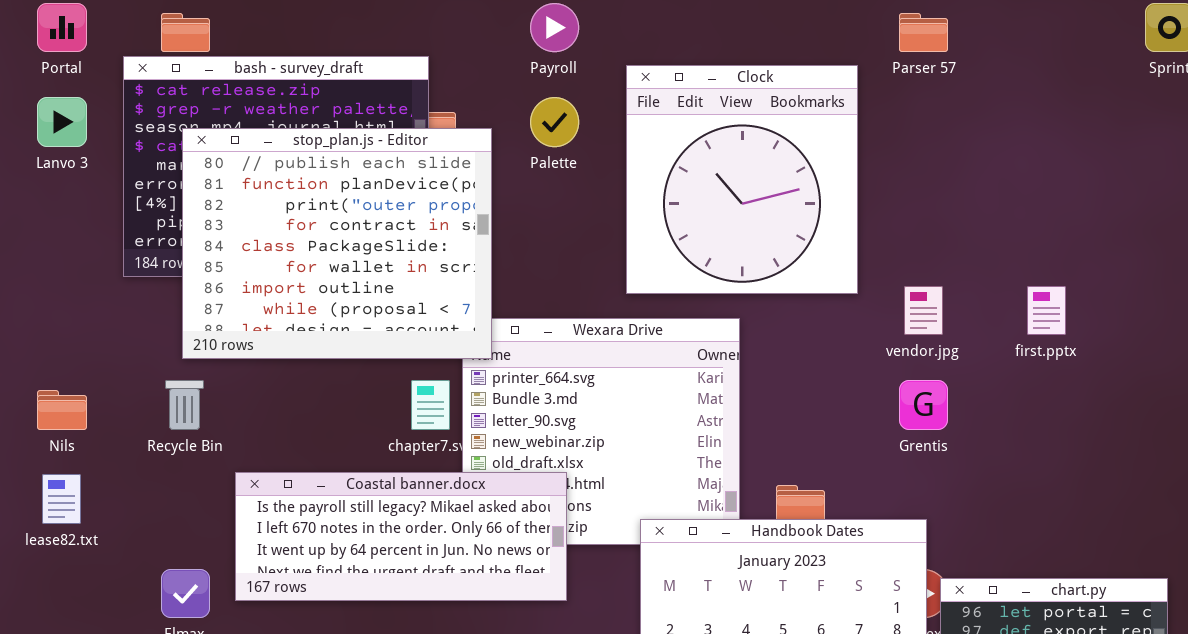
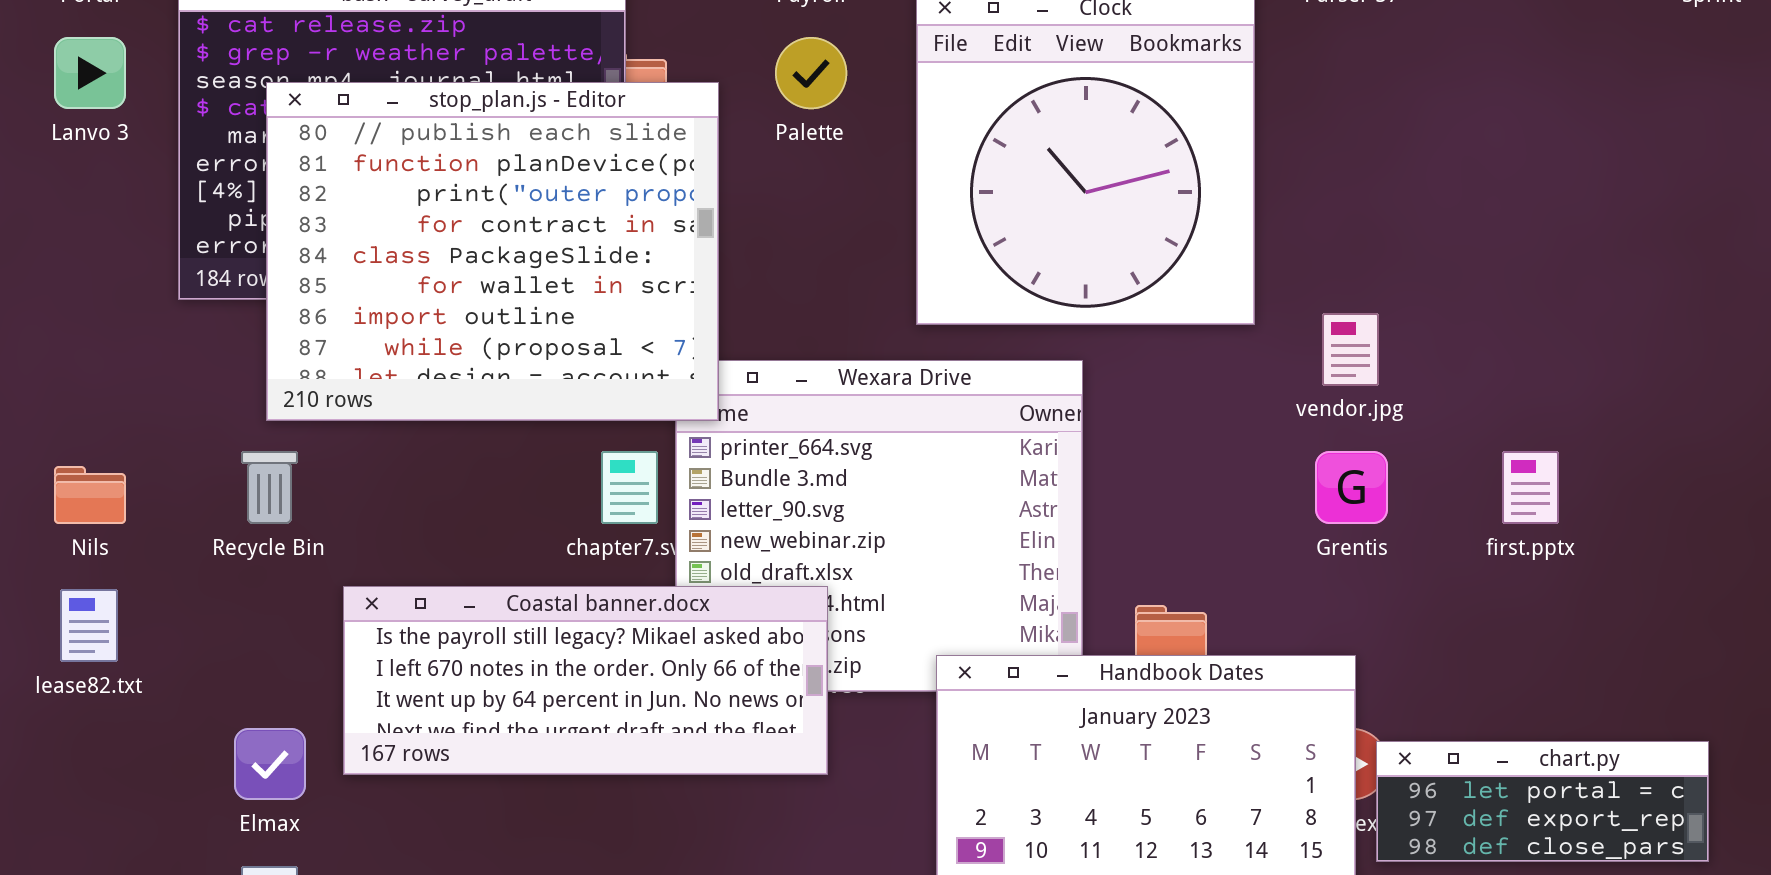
first.pptx: [1027,286,1066,335] -> [1502,451,1559,524], moved

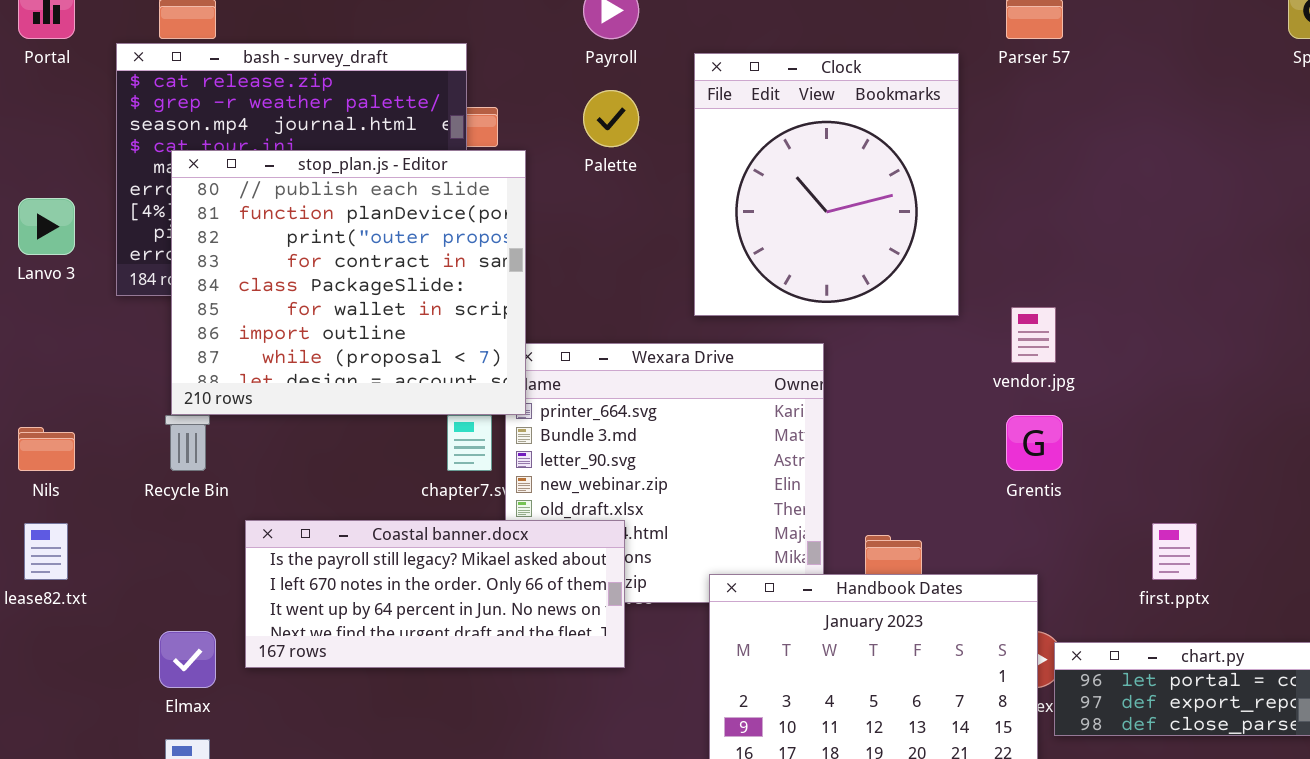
Lanvo 3: [54,37,126,109] -> [18,198,75,255], moved
stop_plan.js - Editor: [266,82,719,421] -> [171,150,526,415], moved
first.pptx: [1502,451,1559,524] -> [1152,523,1197,580], moved

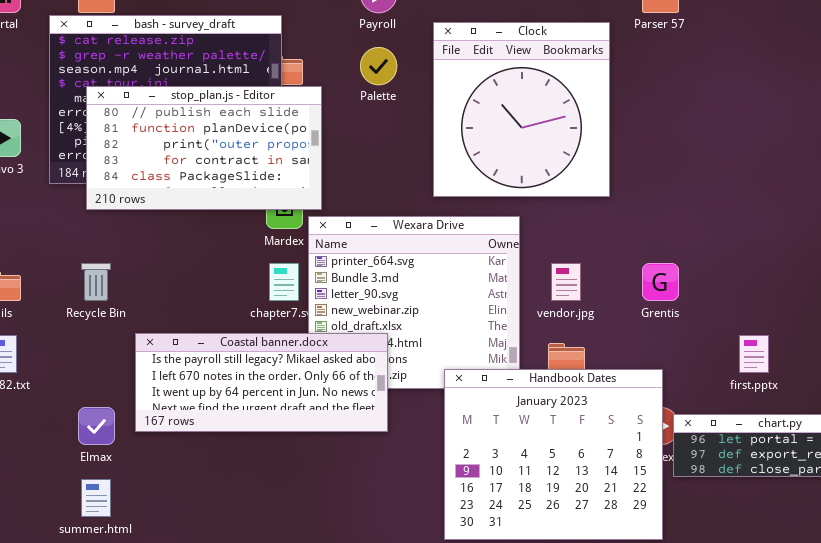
stop_plan.js - Editor: [171,150,526,415] -> [86,86,322,210], resized
vendor.jpg: [1011,307,1056,363] -> [551,263,581,301], moved

